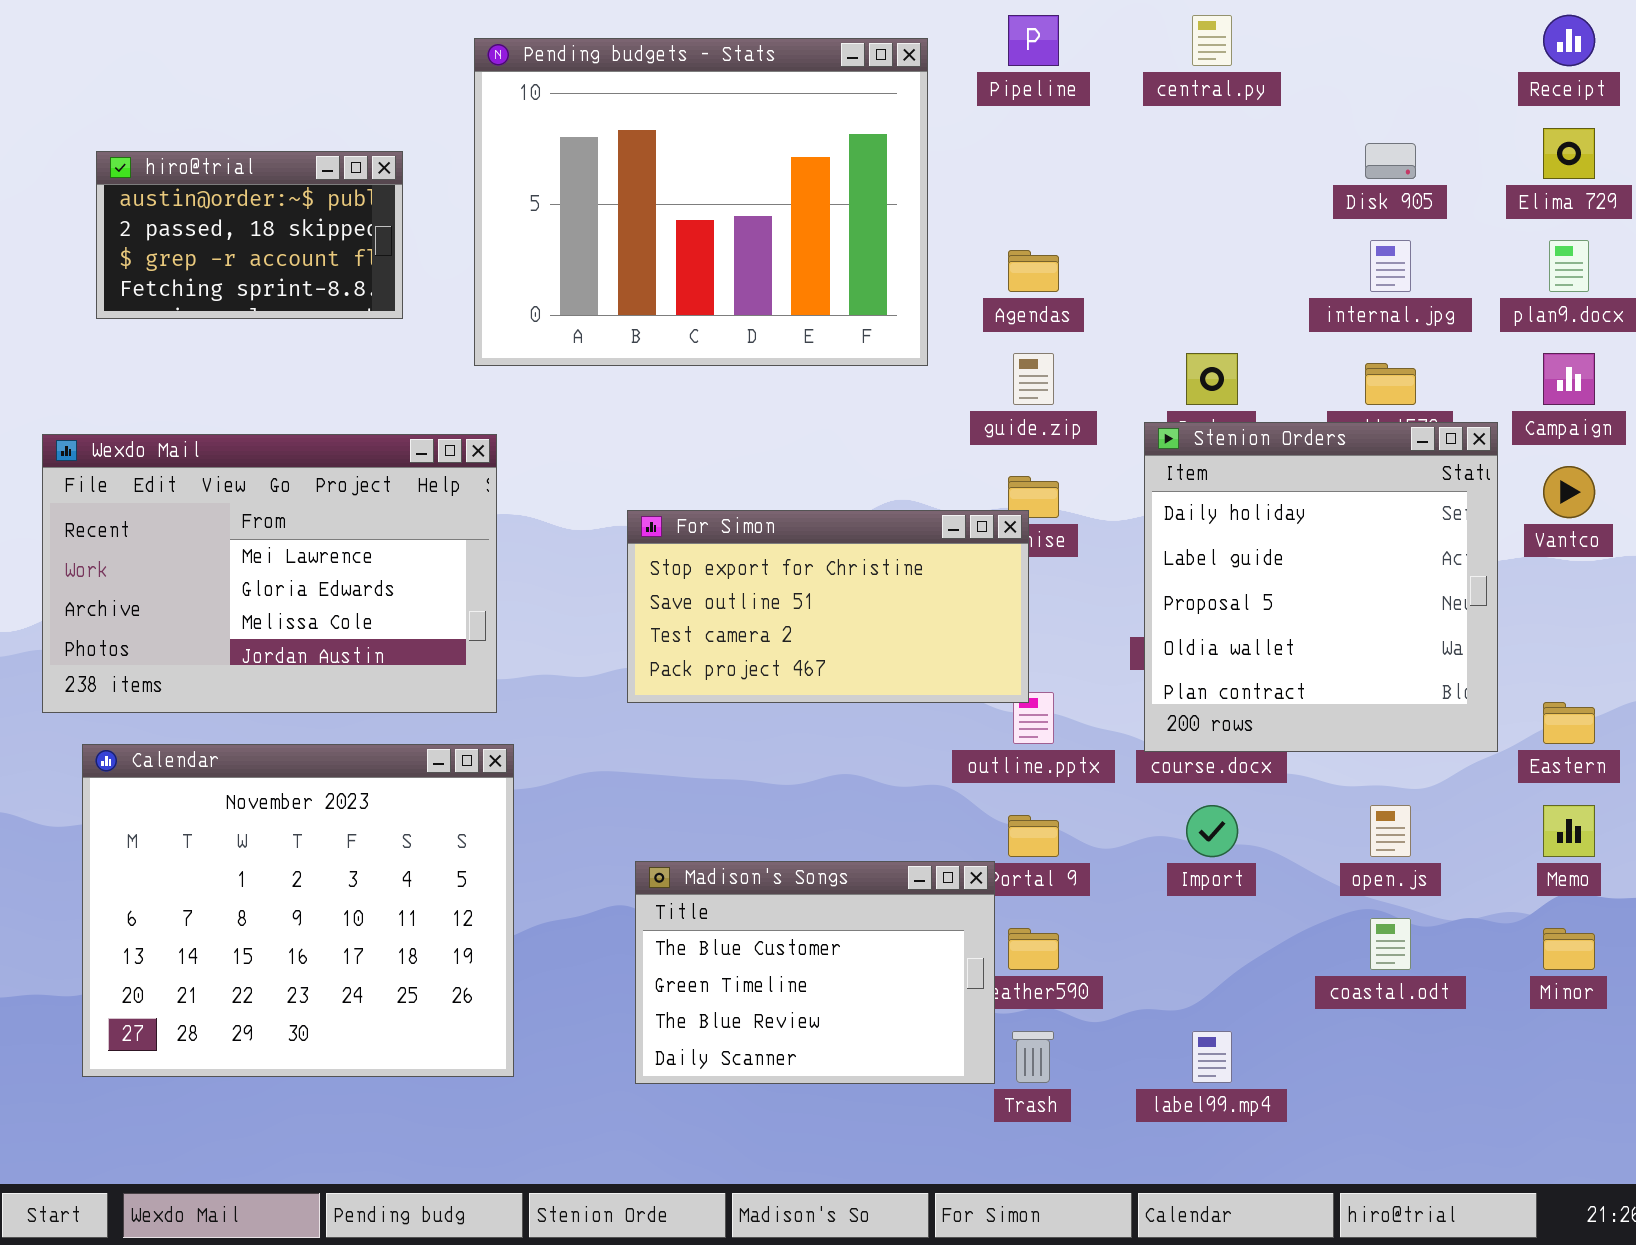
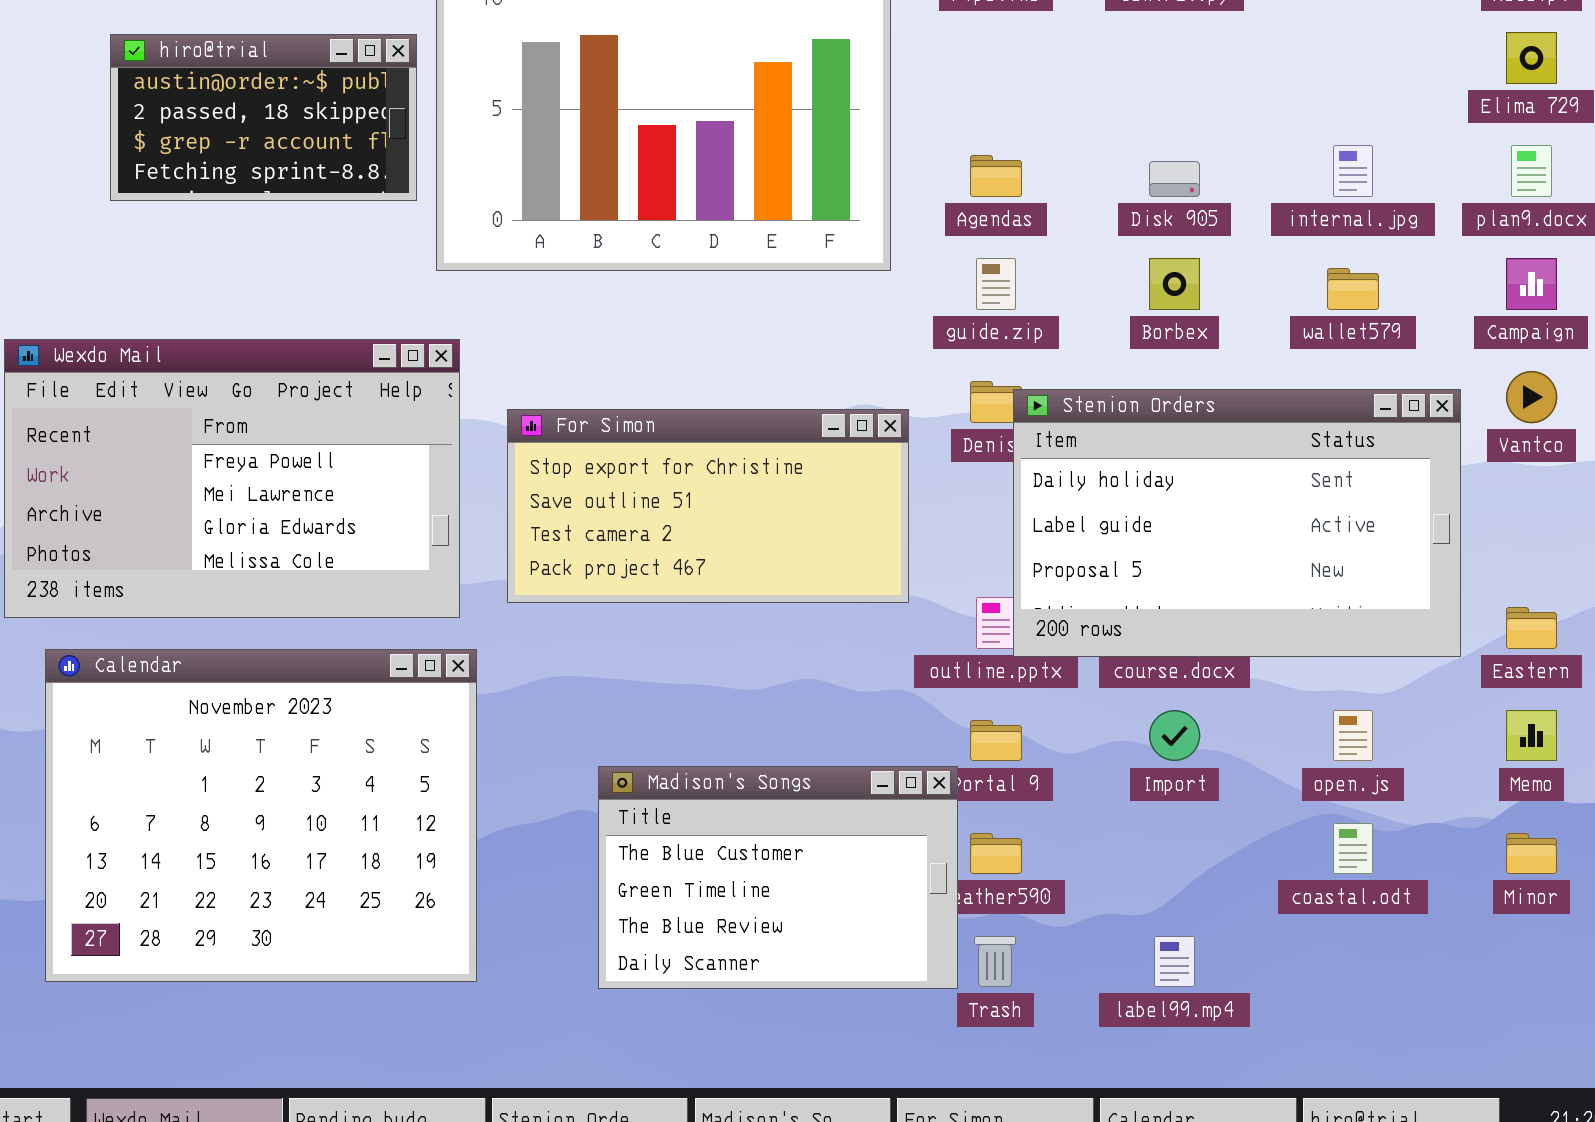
Disk 905: [1365,143,1416,179] -> [1149,161,1200,197], moved
hiro@trial: [96,151,403,319] -> [110,34,417,201], moved
Stenion Orders: [1144,422,1498,752] -> [1013,389,1461,657], resized
Wexdo Mail: [42,434,497,713] -> [4,339,460,618], scrolled up 1 row
For Simon: [627,510,1029,703] -> [507,409,909,603], moved

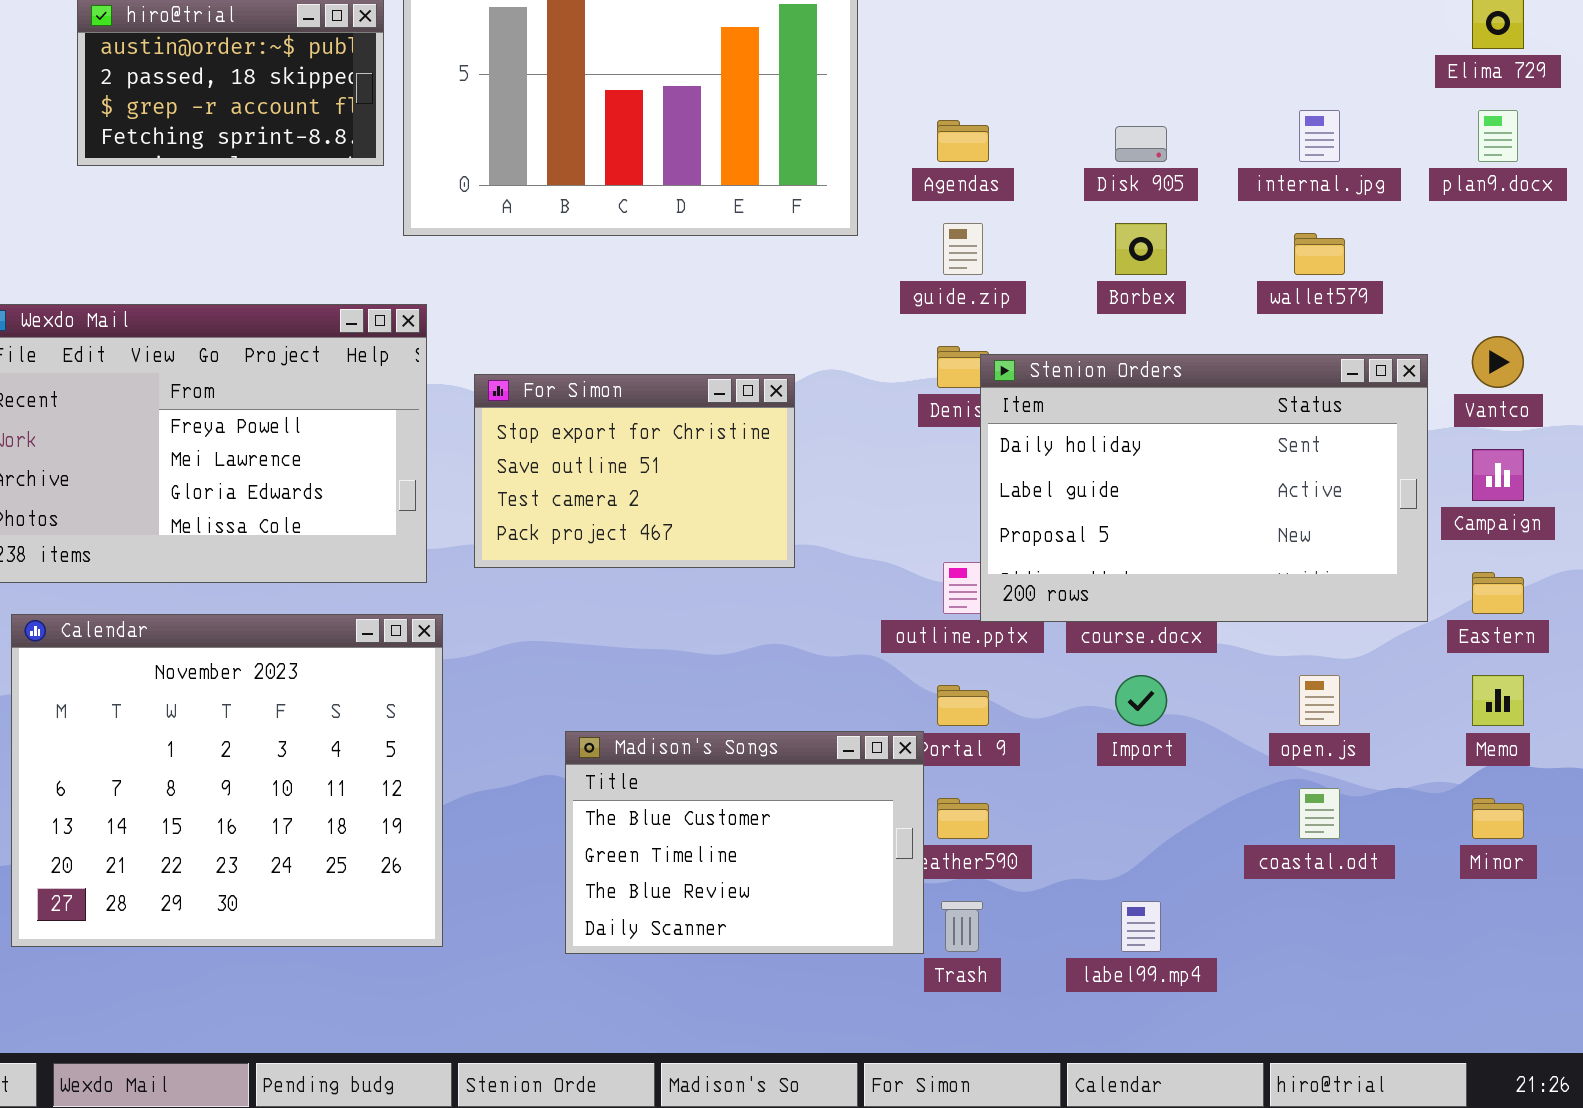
Campaign: [1506,258,1557,310] -> [1472,449,1524,501], moved
For Simon: [507,409,909,603] -> [474,374,795,568], resized

